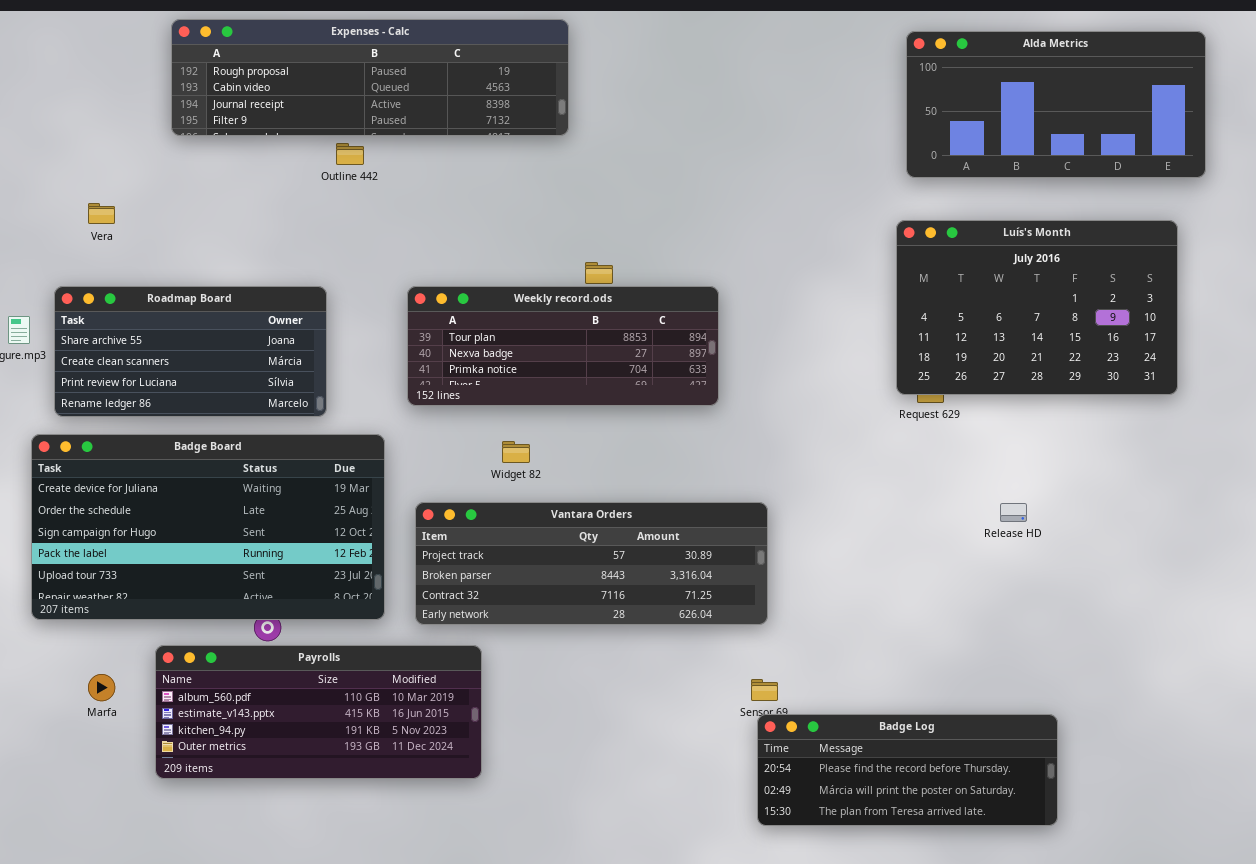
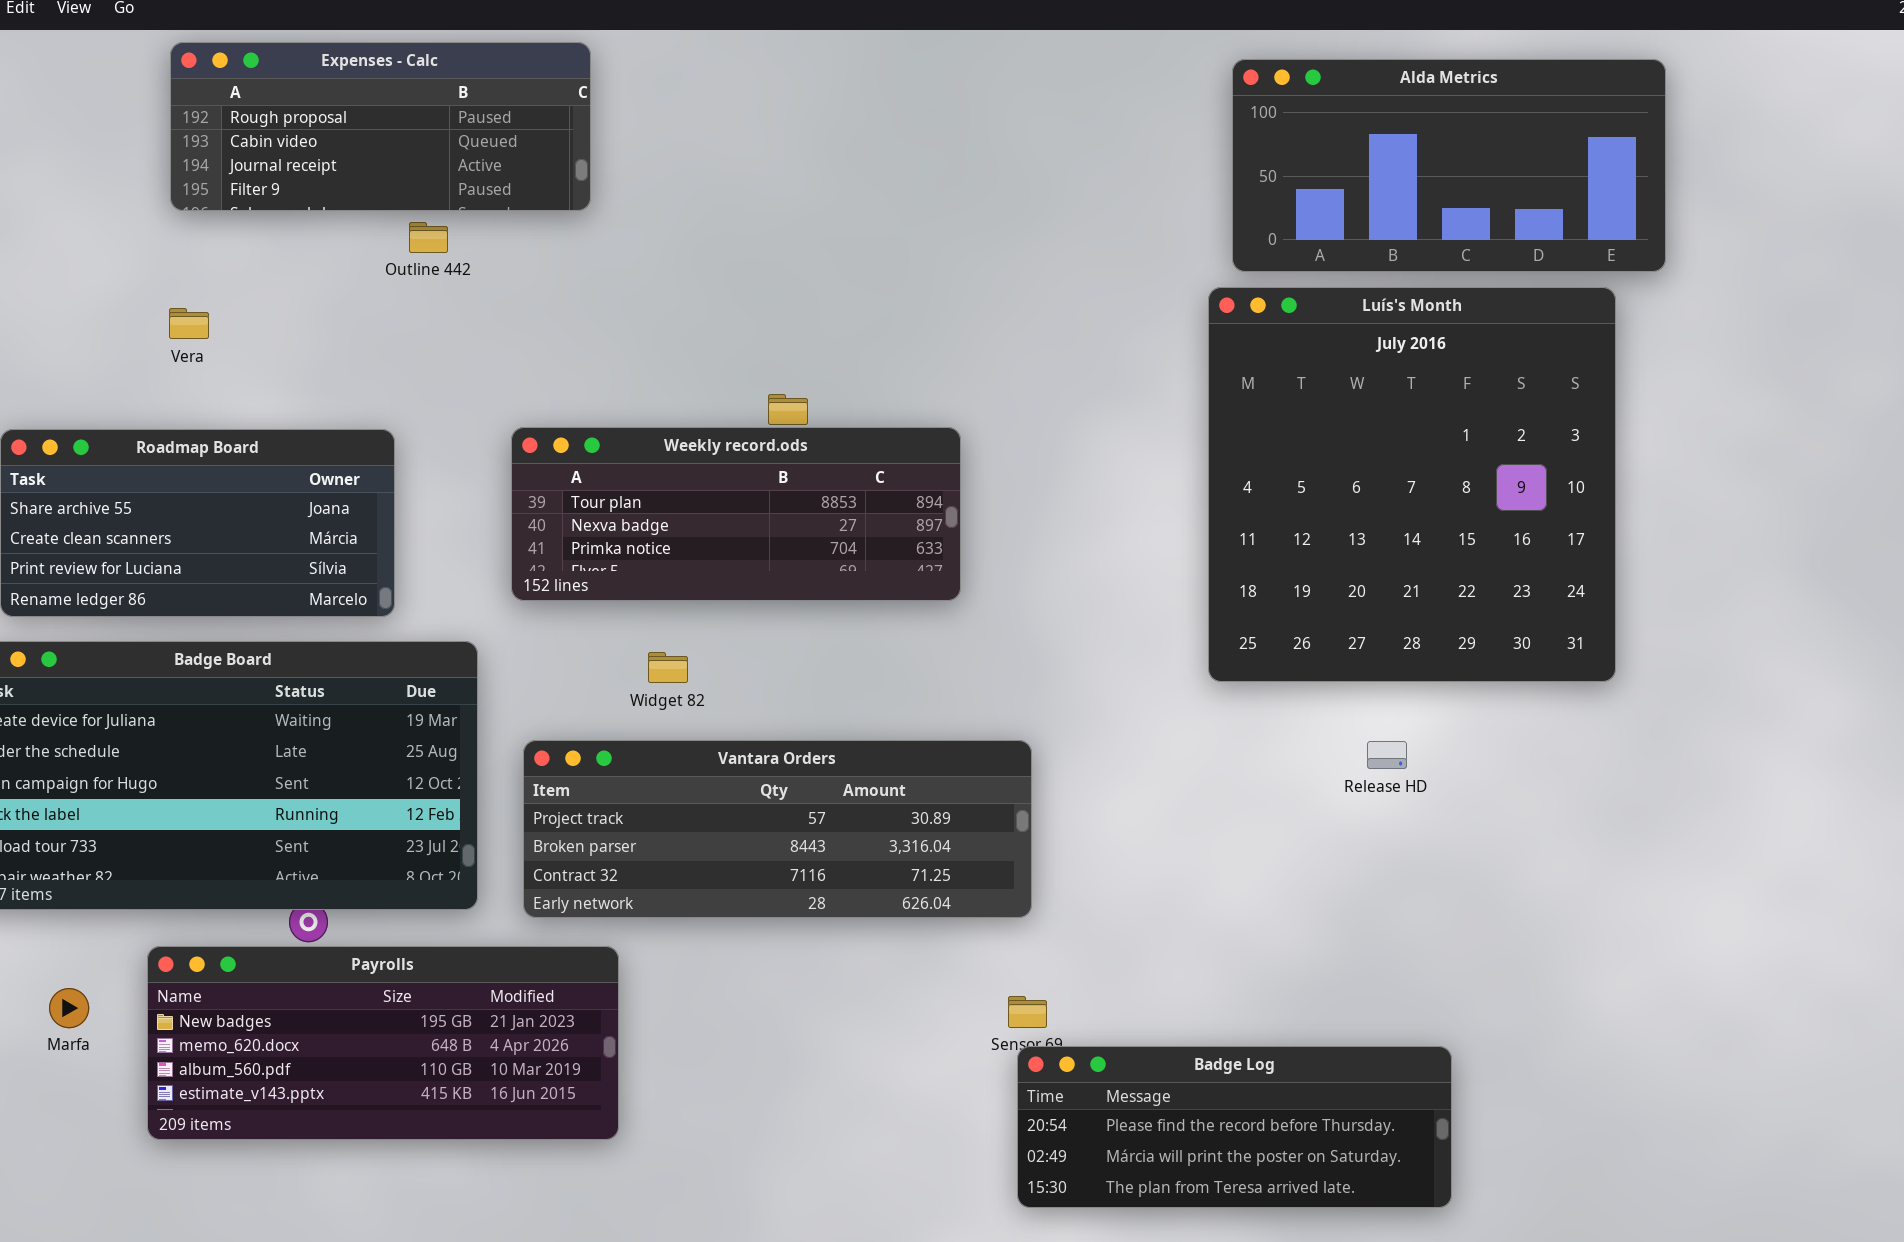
Expenses - Calc: [171,19,569,136] -> [170,42,591,211], resized
Vera: [88,203,115,224] -> [169,308,209,339], moved
Luís's Month: [896,220,1178,395] -> [1208,287,1616,682], moved, resized
Payrolls: [155,645,482,779] -> [147,946,619,1140], scrolled up 2 rows

